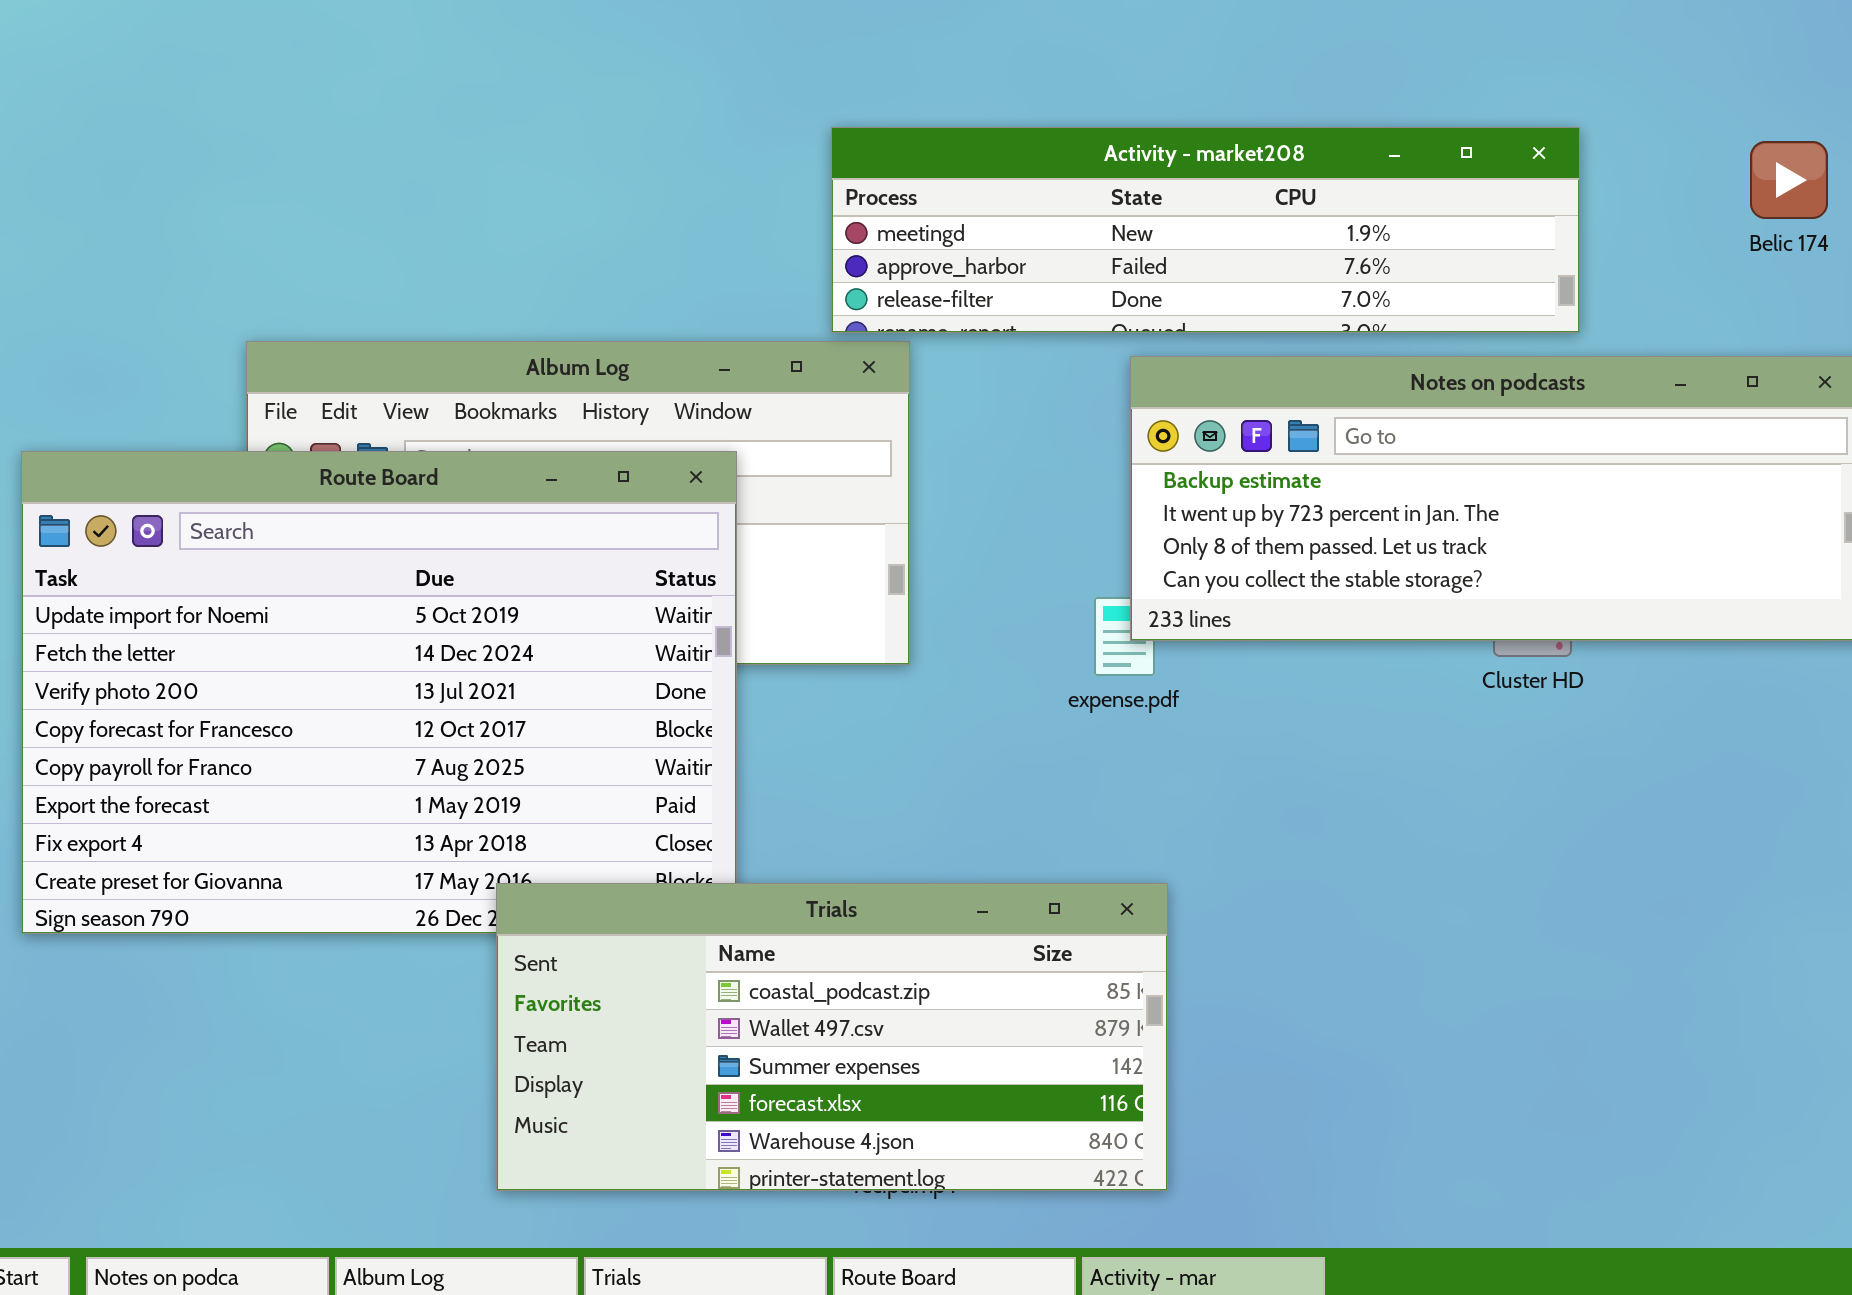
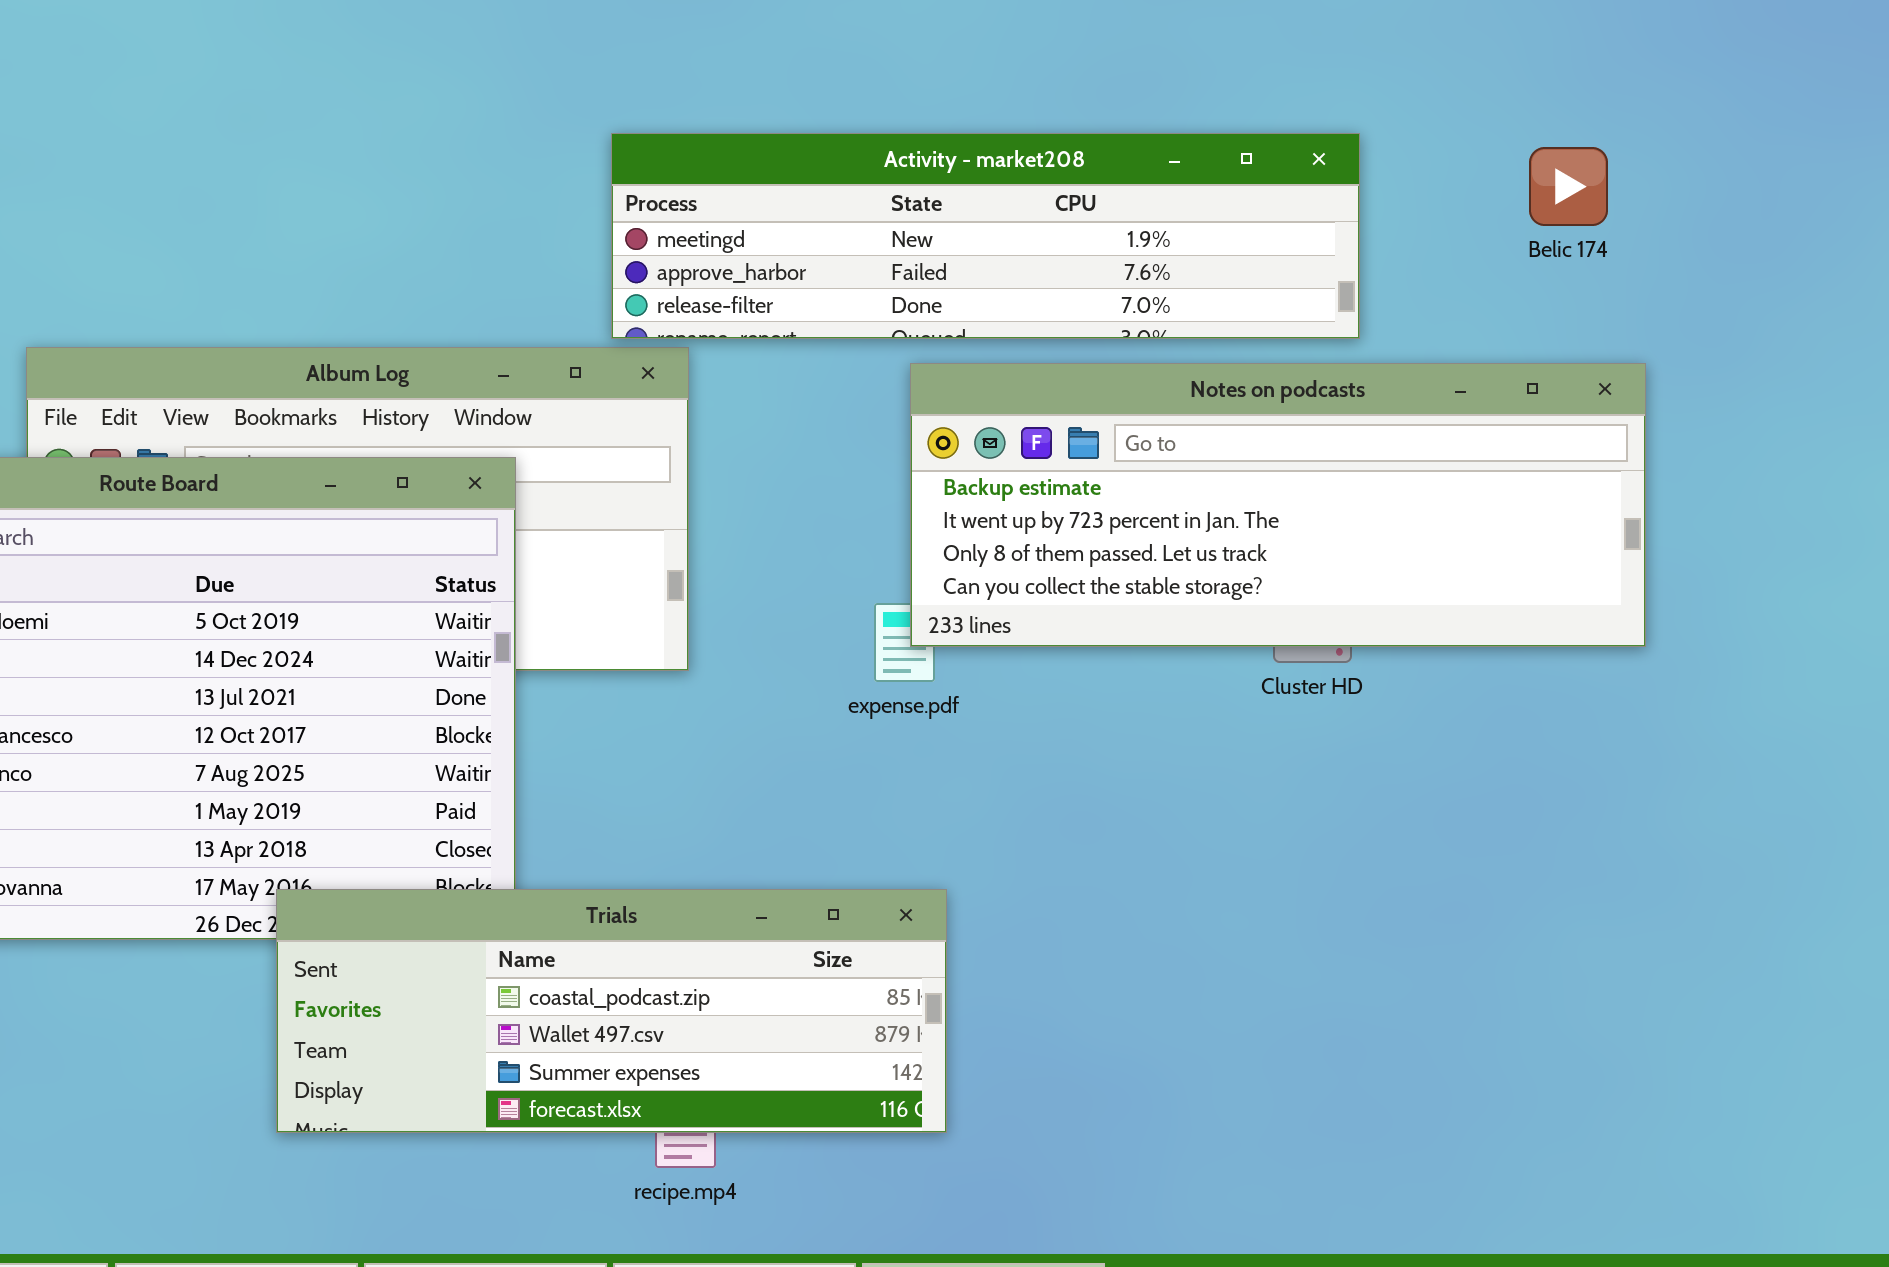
Trials: [496,883,1168,1191] -> [276,889,947,1133], resized

